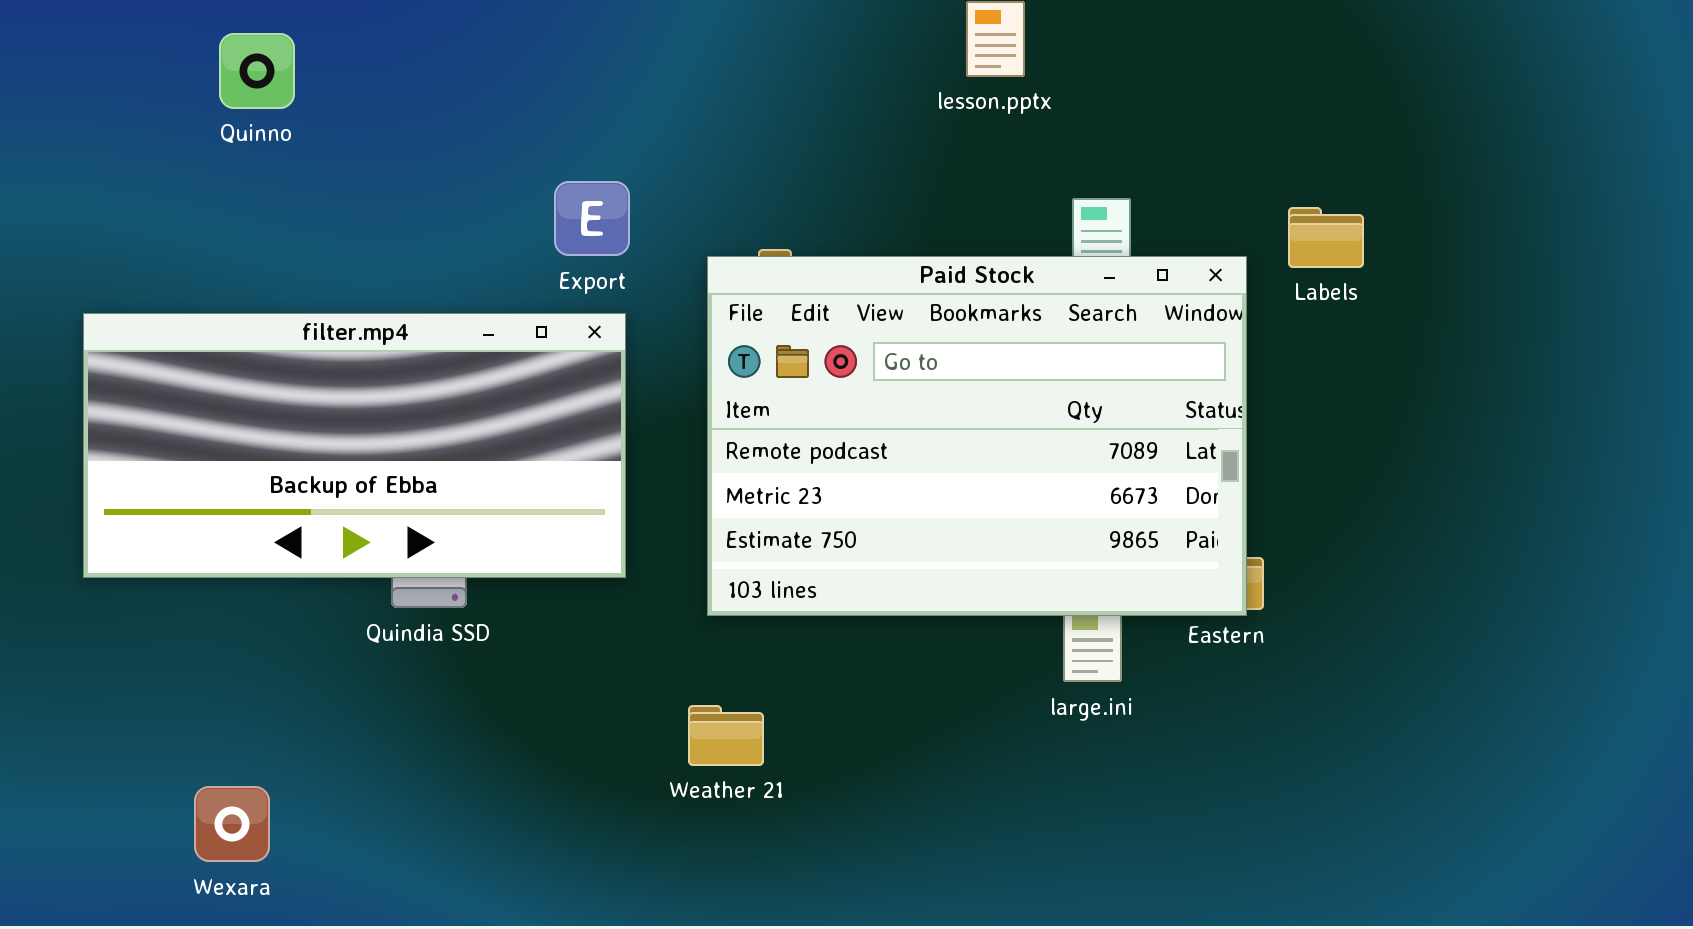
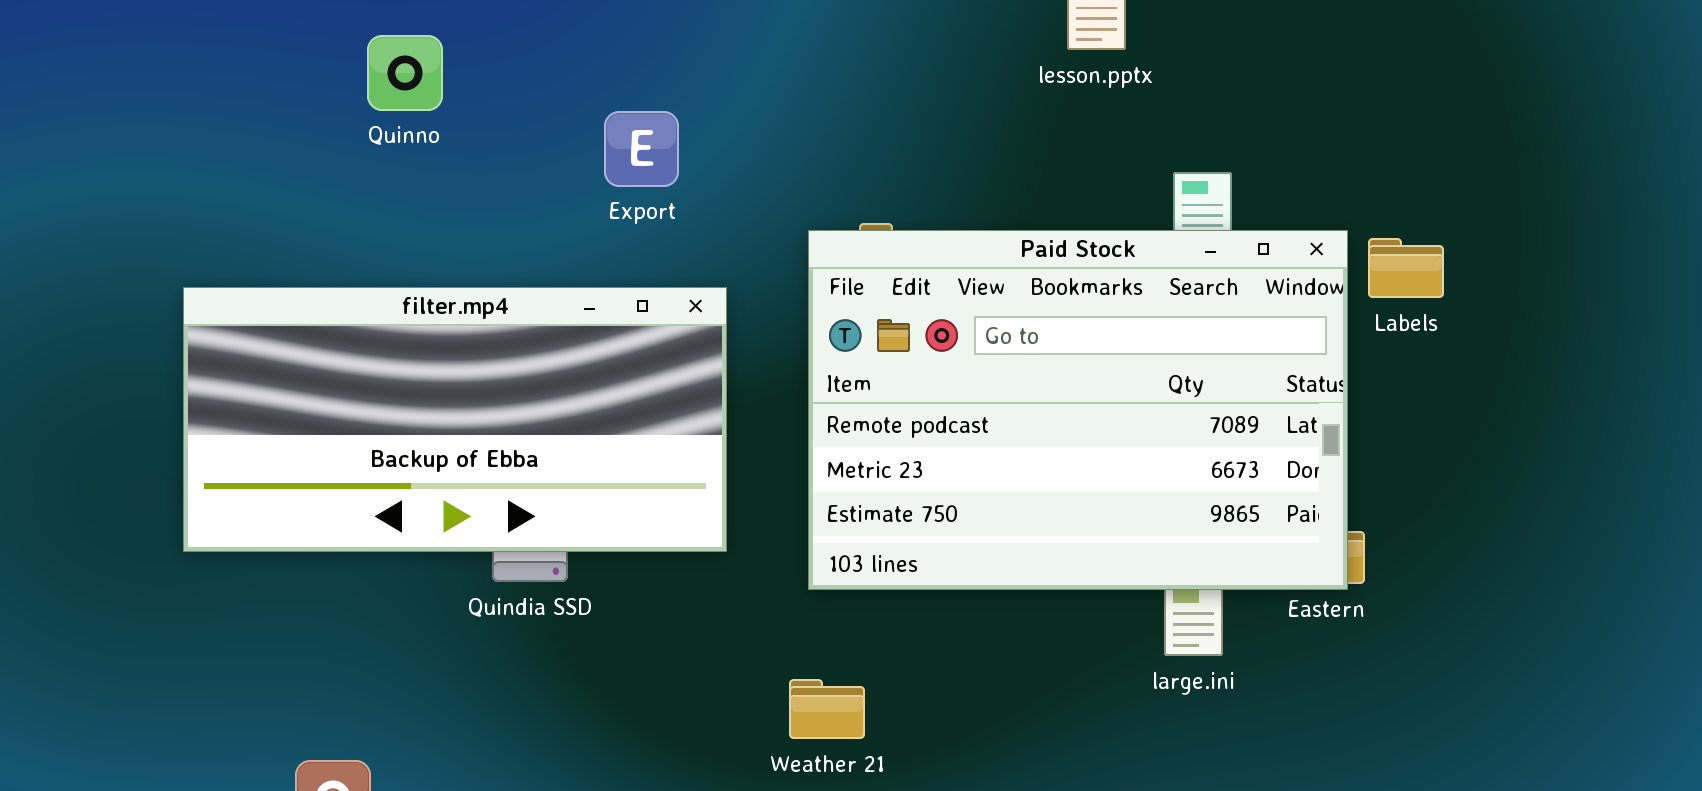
Quinno: [219,33,295,109] -> [367,35,443,111], moved
Export: [554,181,630,256] -> [604,111,679,187], moved
Labels: [1288,207,1364,268] -> [1368,238,1444,298], moved

